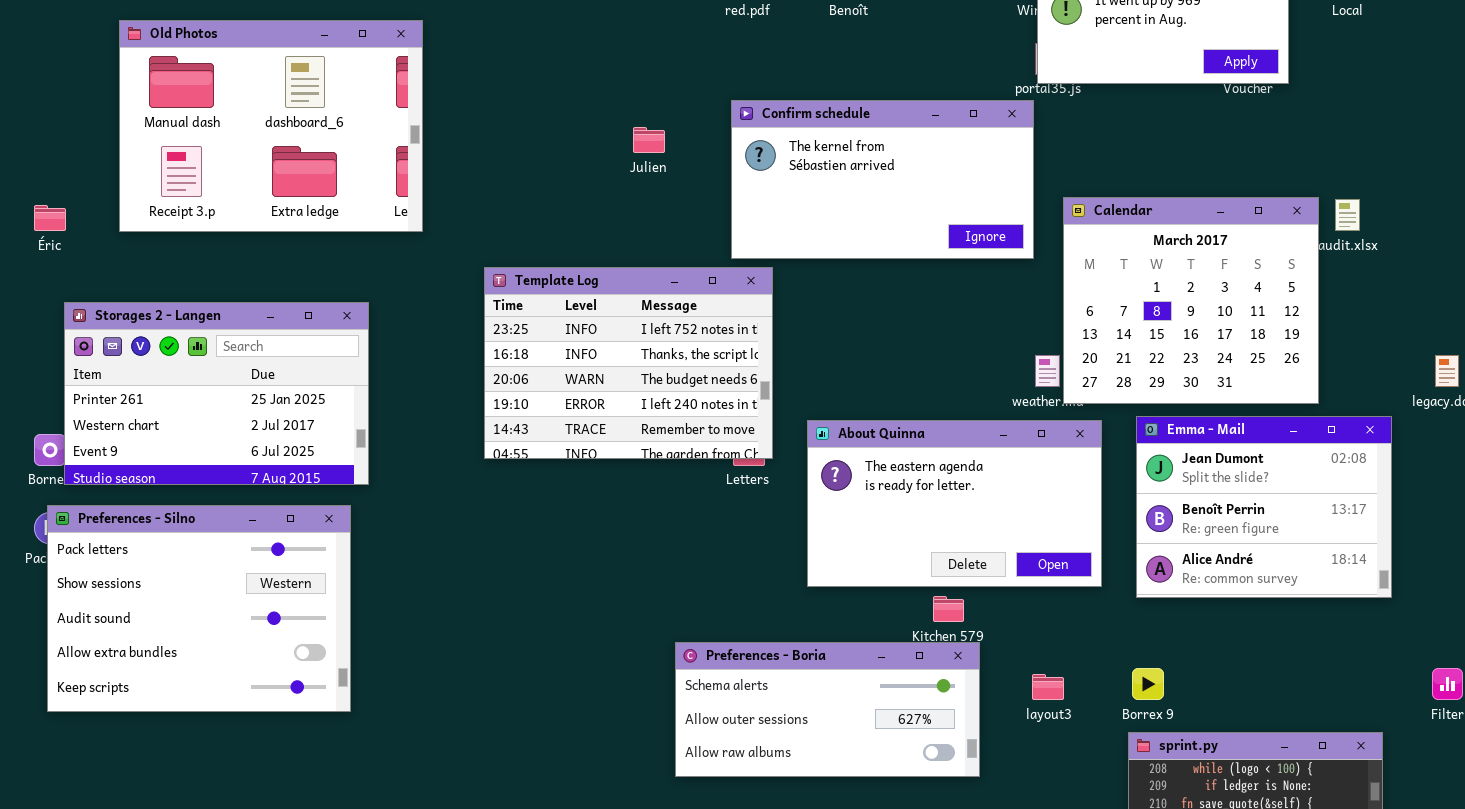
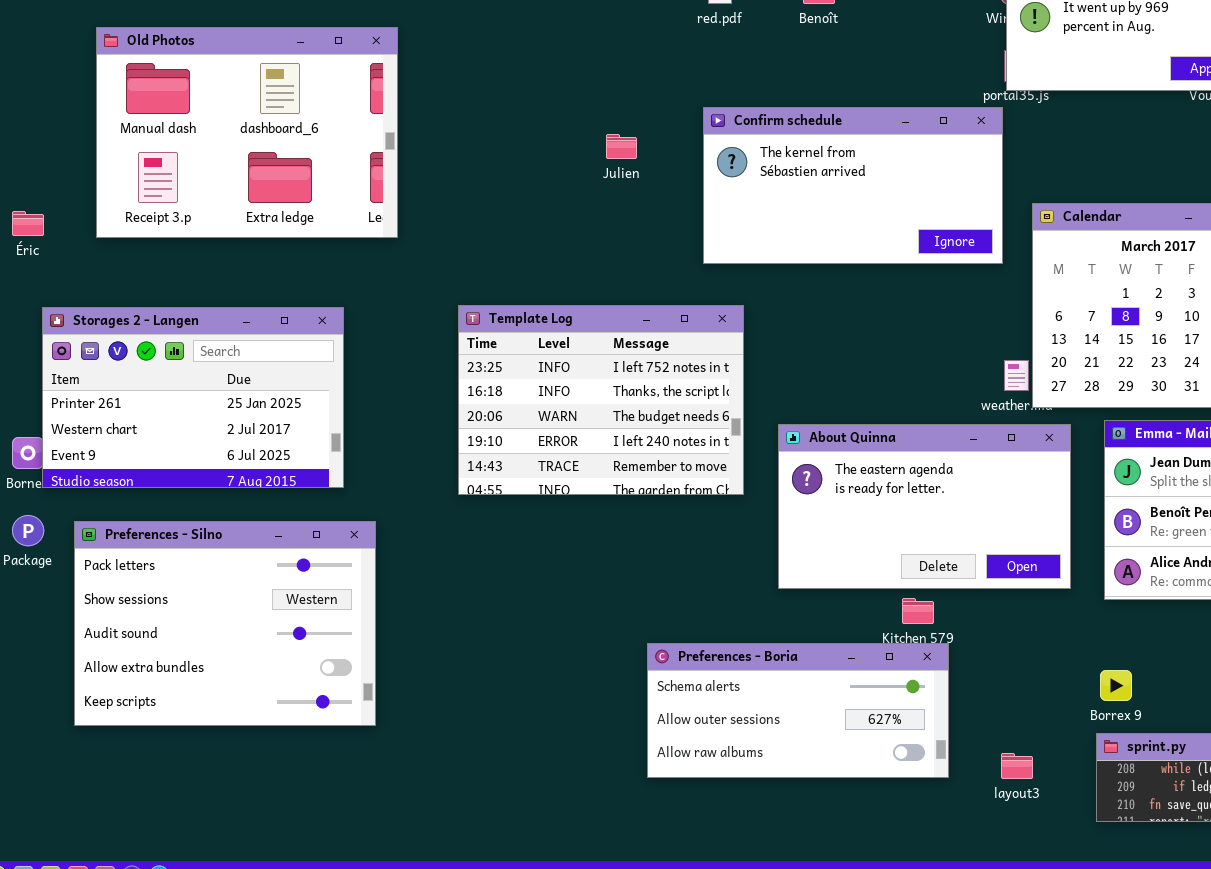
Template Log: [484,267,773,459] -> [458,305,744,495], moved
Preferences - Silno: [47,505,351,712] -> [74,521,376,726], moved
layout3: [1032,674,1064,700] -> [1001,753,1033,779], moved

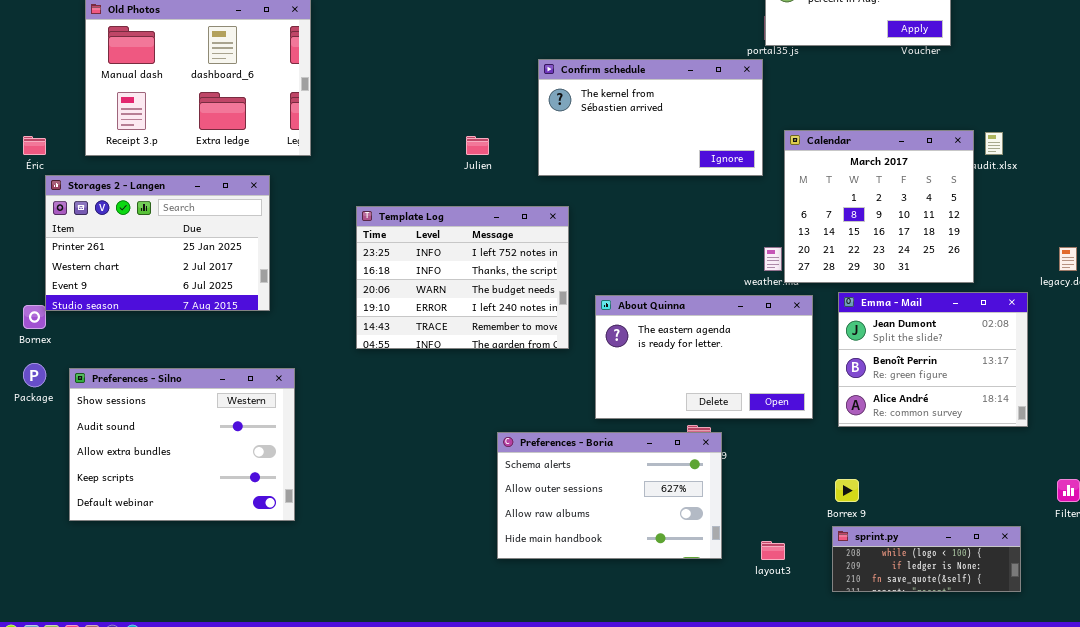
Julien: [606,134,637,159] -> [466,136,489,155], moved
Storages 2 - Langen: [42,307,344,488] -> [45,175,270,311], moved
Preferences - Silno: [74,521,376,726] -> [69,368,295,521], scrolled down 1 row
Preferences - Boria: [647,643,949,778] -> [497,432,722,559], resized

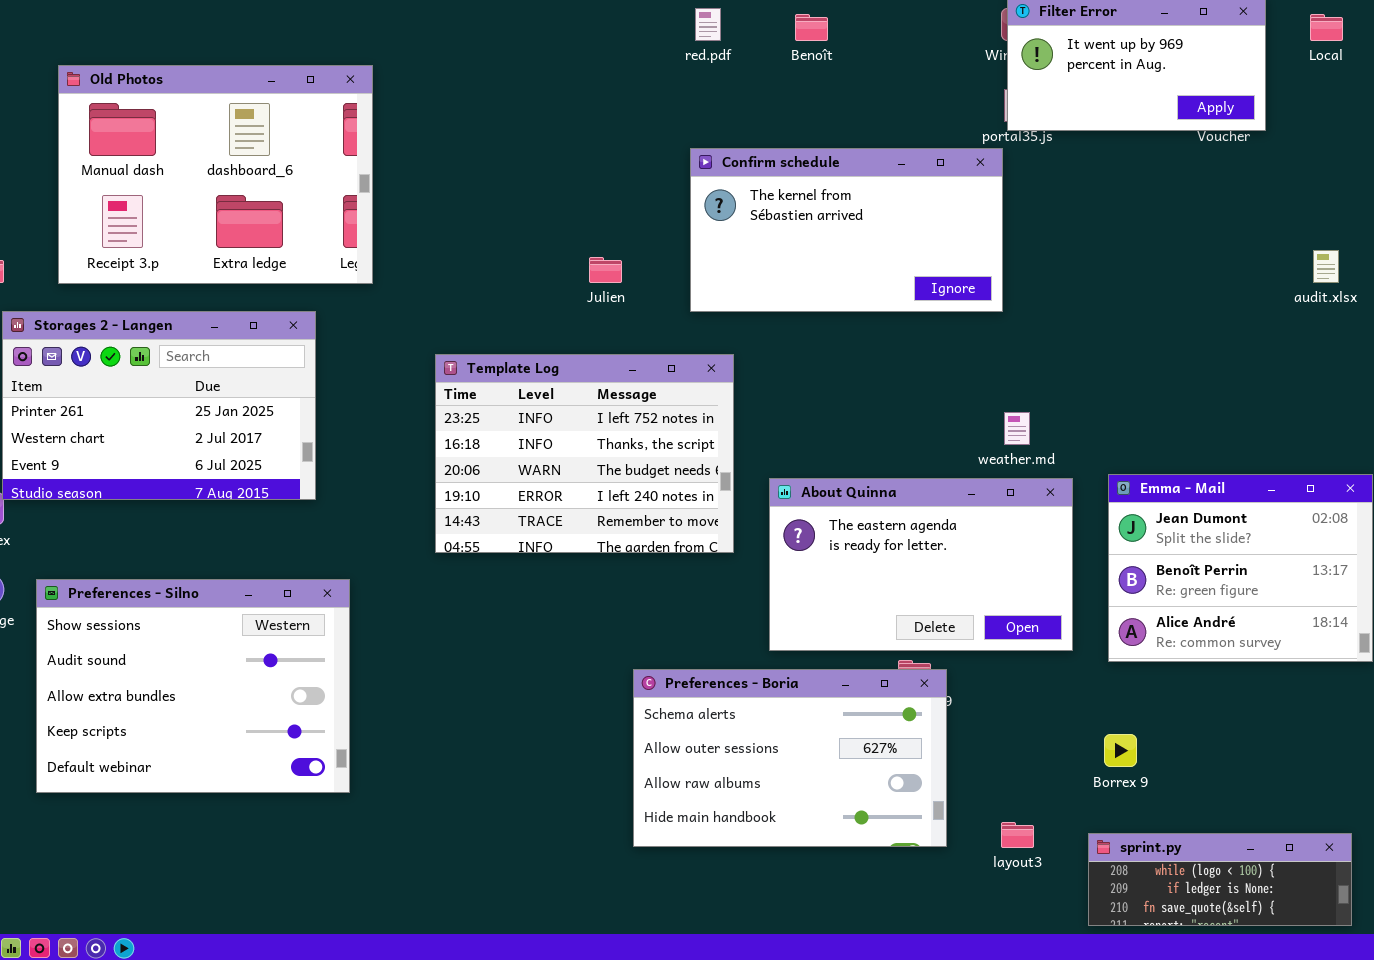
Calendar: [784,130,974,283] -> none, closed
sprint.py: [832,526,1021,592] -> [1088,833,1352,926], moved

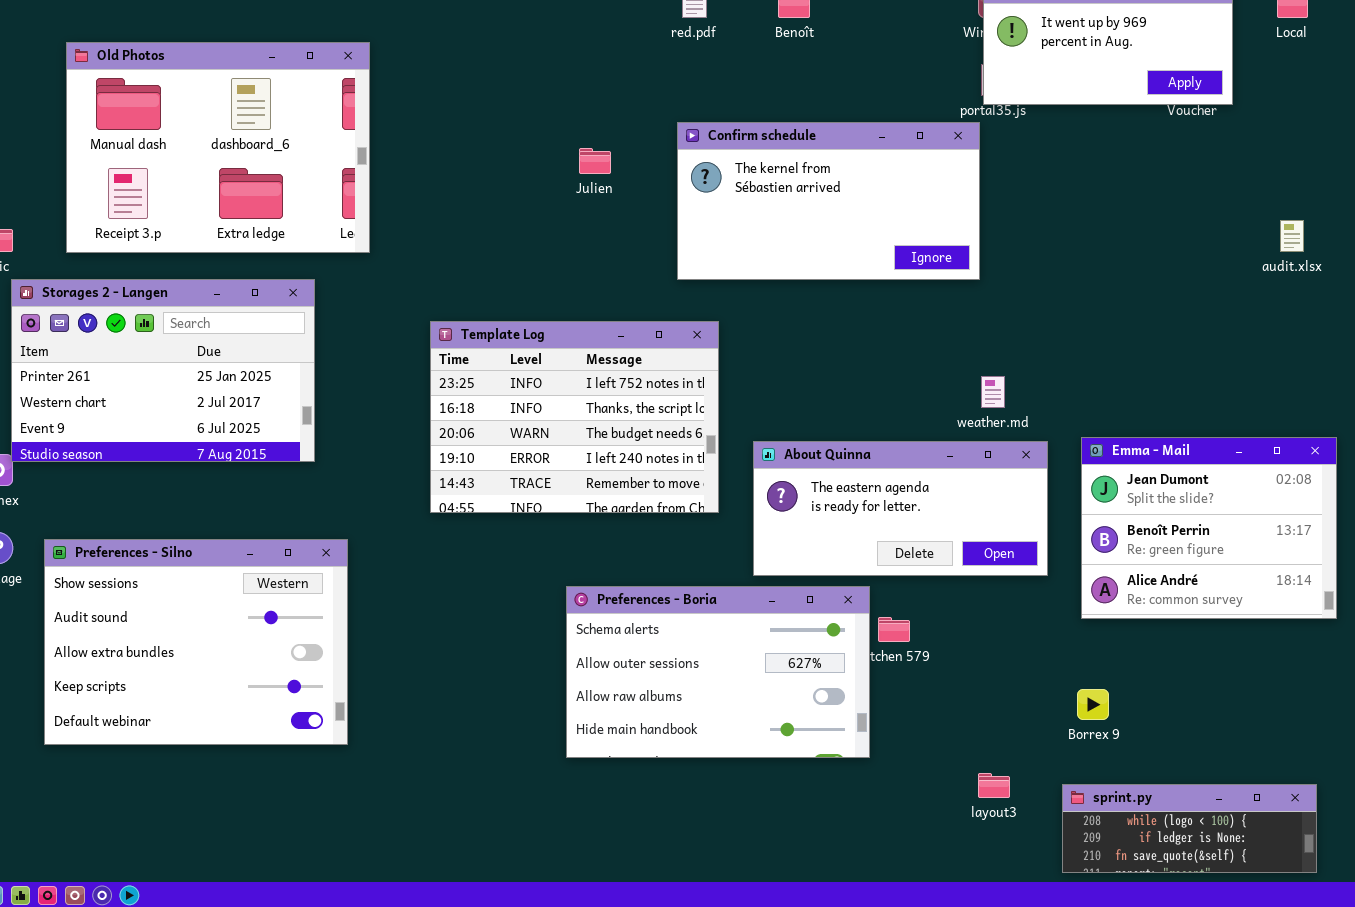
Julien: [589,257,622,283] -> [579,148,611,174], moved
About Quinna: [769,478,1073,651] -> [753,441,1048,576], resized
Preferences - Boria: [633,669,947,847] -> [566,586,870,758], moved

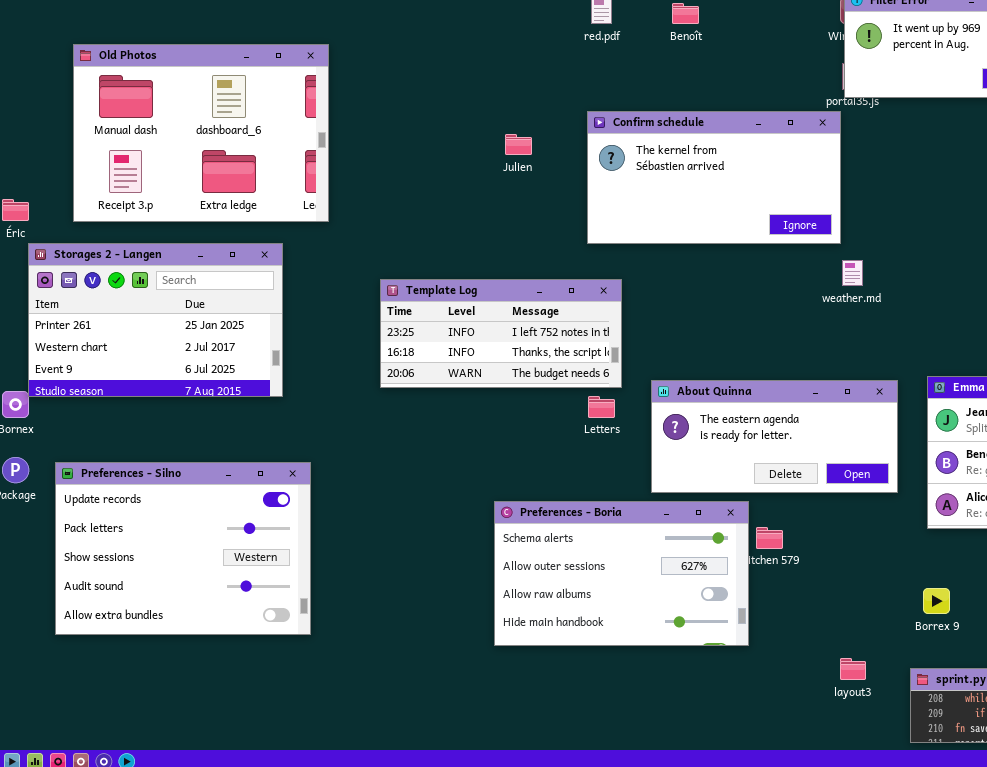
Template Log: [430,321,719,513] -> [380,279,622,388], resized
weather.md: [981,376,1005,408] -> [842,260,863,286], moved
Preferences - Silno: [44,539,348,745] -> [55,462,311,635], scrolled up 2 rows

